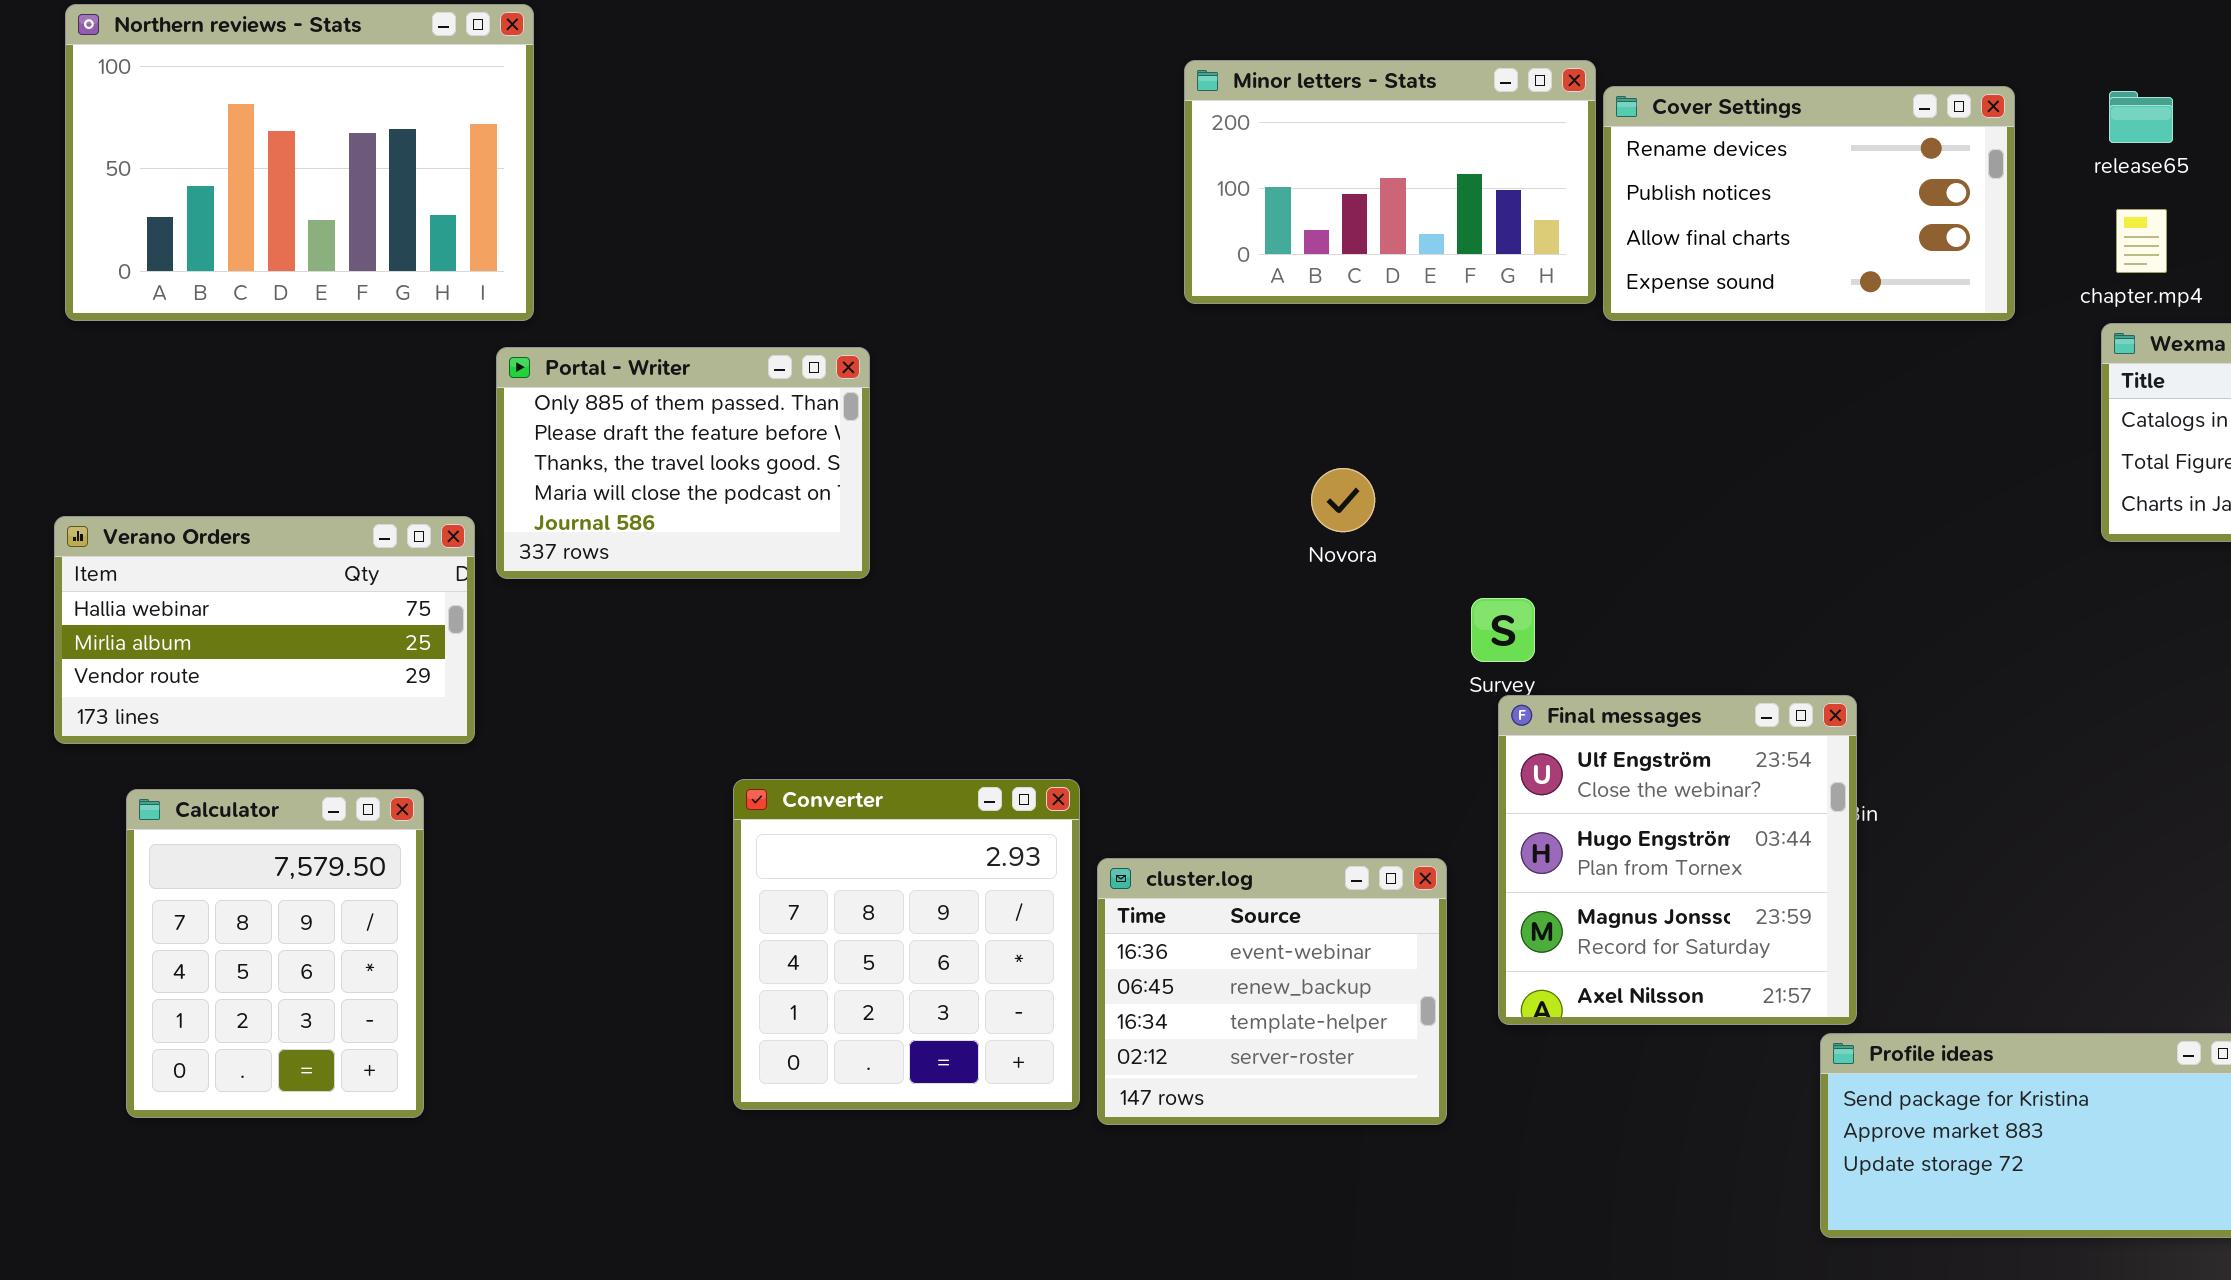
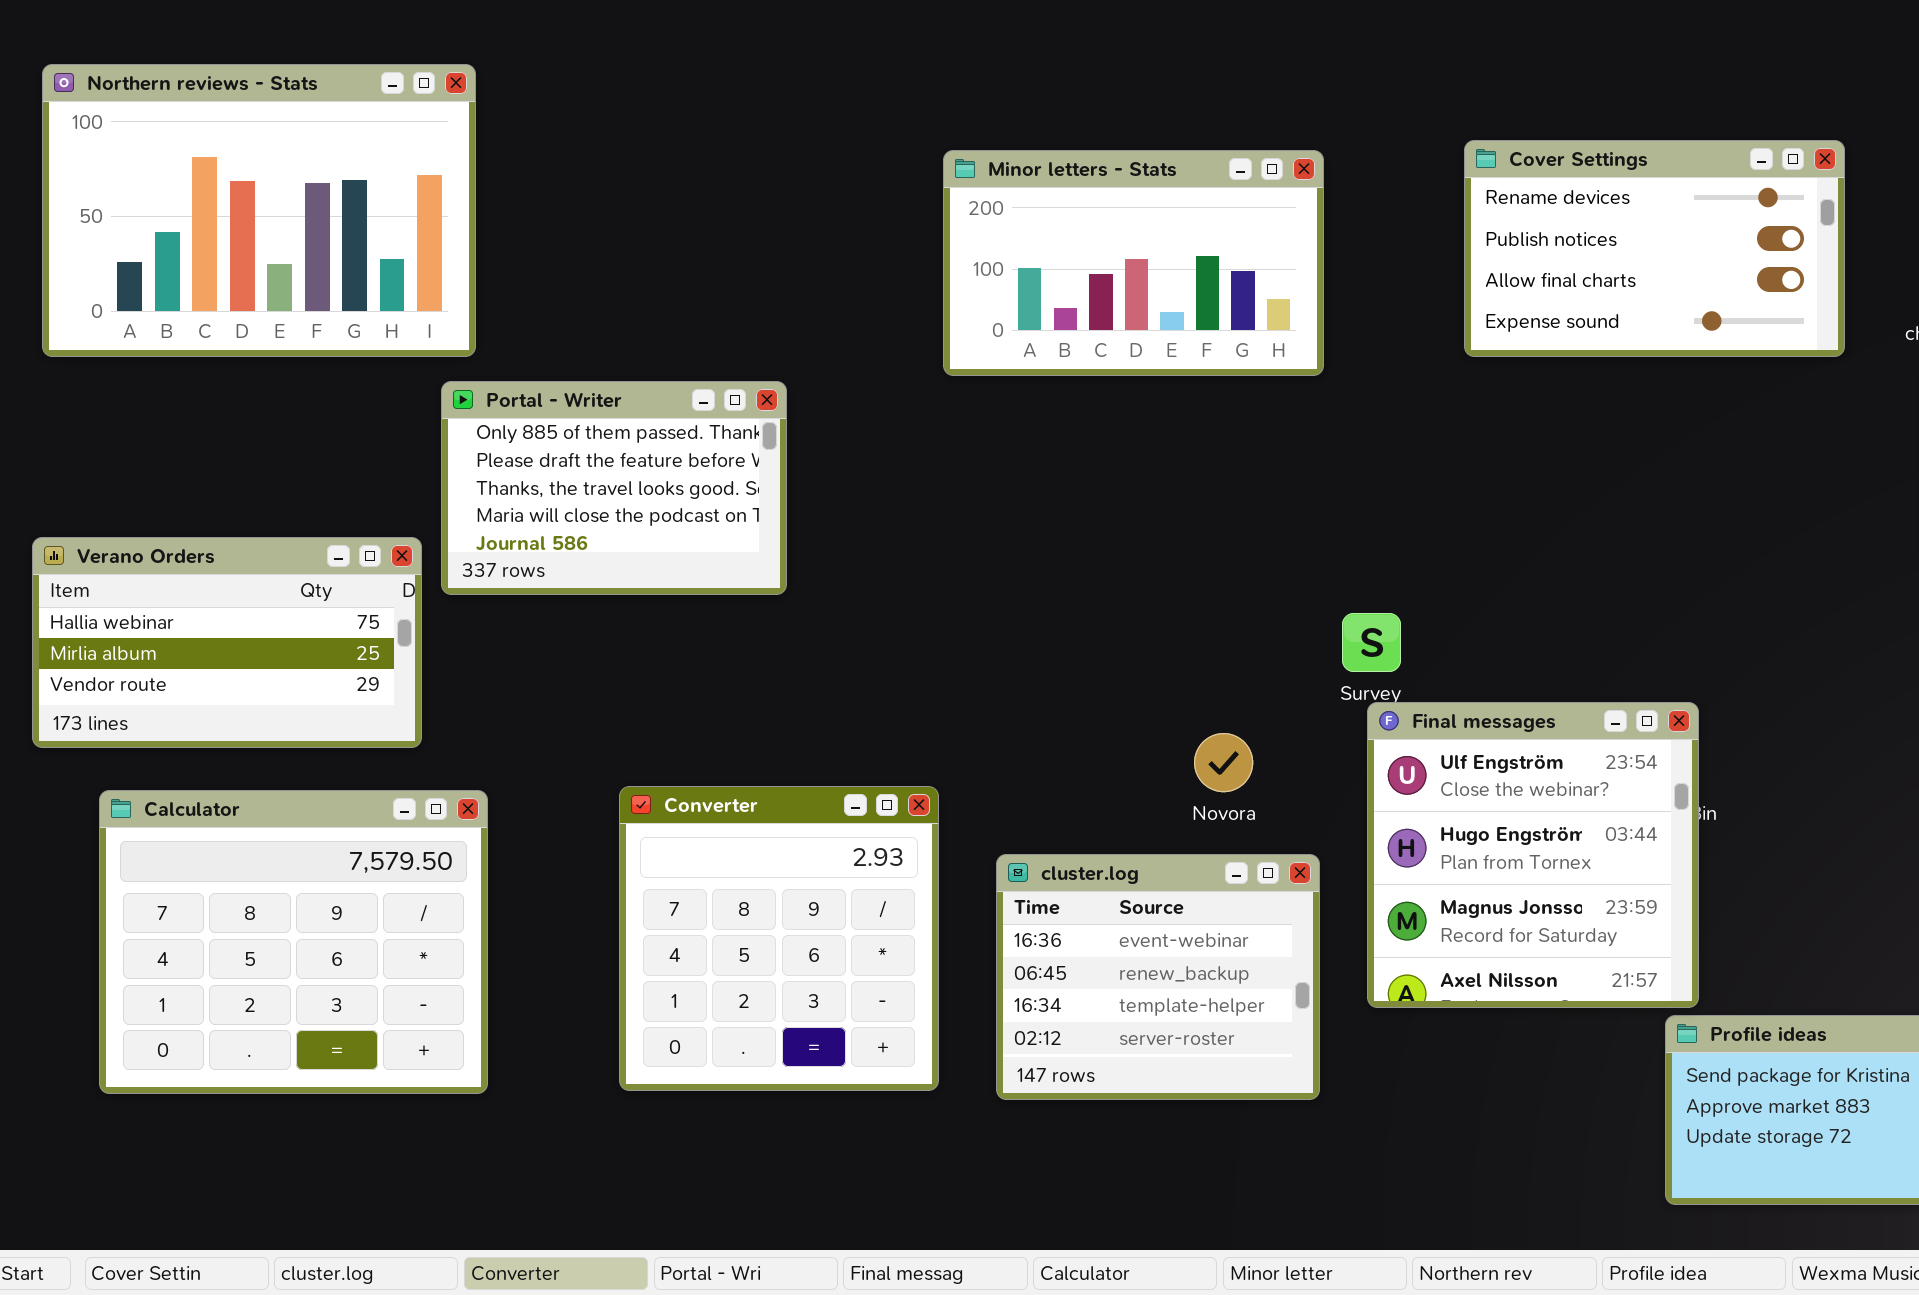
Minor letters - Stats: [1184,60,1596,304] -> [943,150,1324,376], moved
Novora: [1311,468,1375,532] -> [1194,733,1253,792], moved
Converter: [733,779,1080,1110] -> [619,786,939,1091], moved
Calculator: [126,789,424,1118] -> [99,790,488,1094], resized

